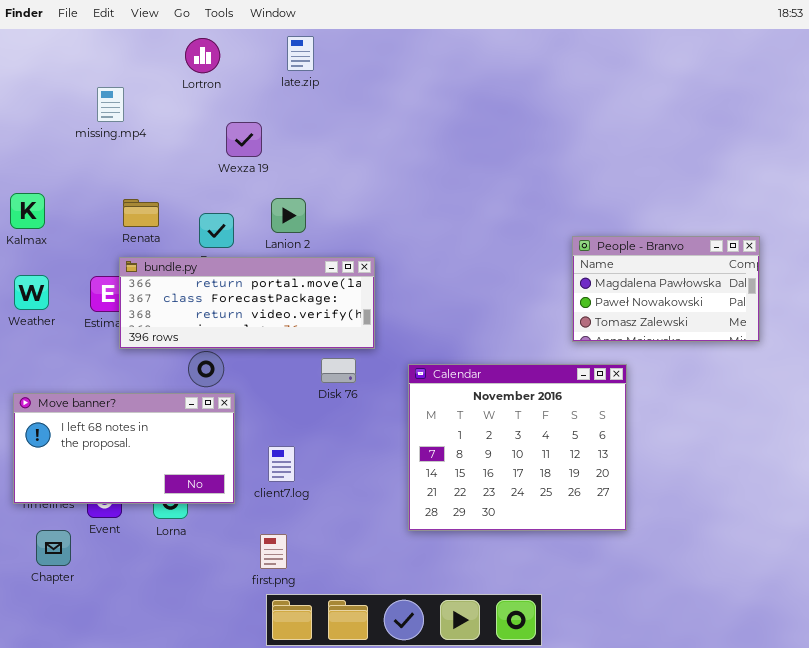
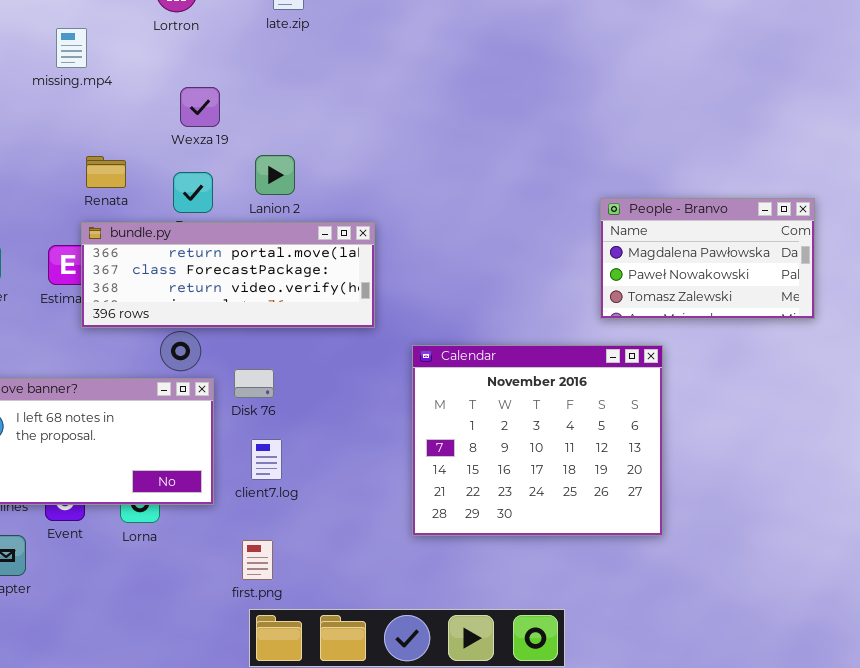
Wexza 19: [226,122,262,157] -> [180,87,220,127], moved
Disk 76: [321,358,356,383] -> [234,369,274,398], moved

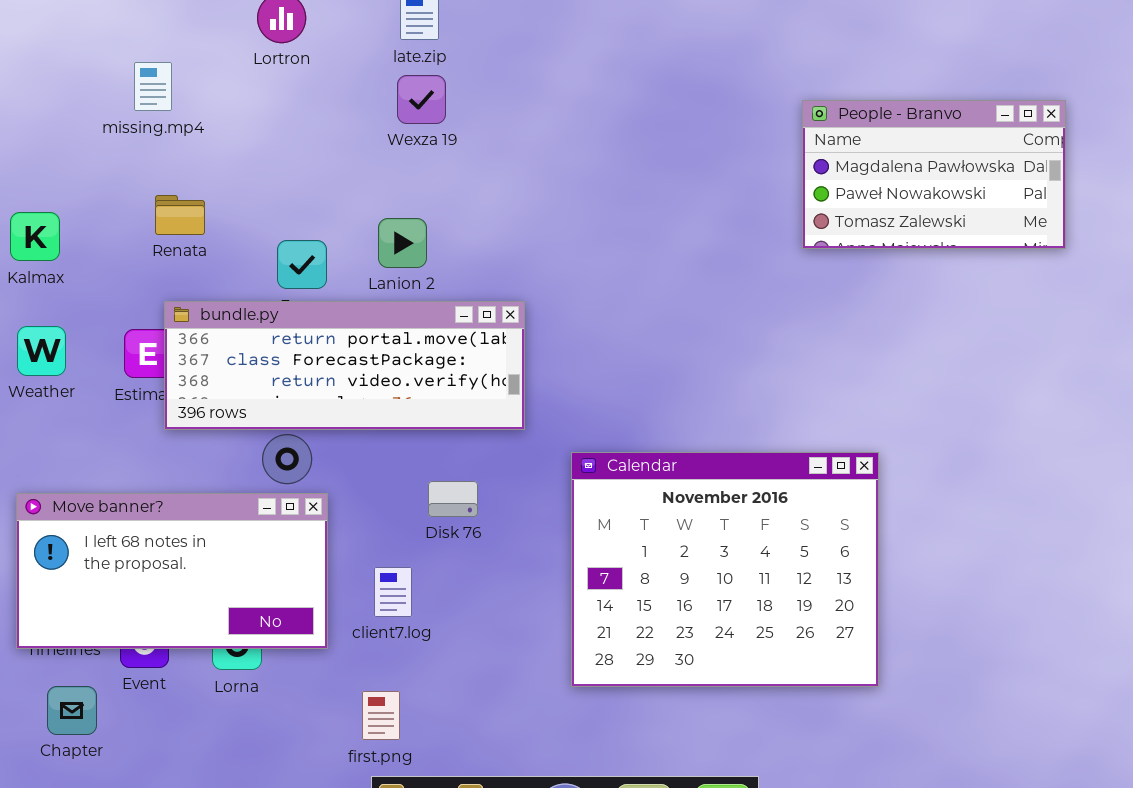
Wexza 19: [180,87,220,127] -> [397,75,446,124], moved
Renata: [86,156,126,188] -> [155,195,205,235], moved
People - Branvo: [600,198,815,319] -> [802,100,1066,249], moved
Disk 76: [234,369,274,398] -> [428,481,478,517], moved

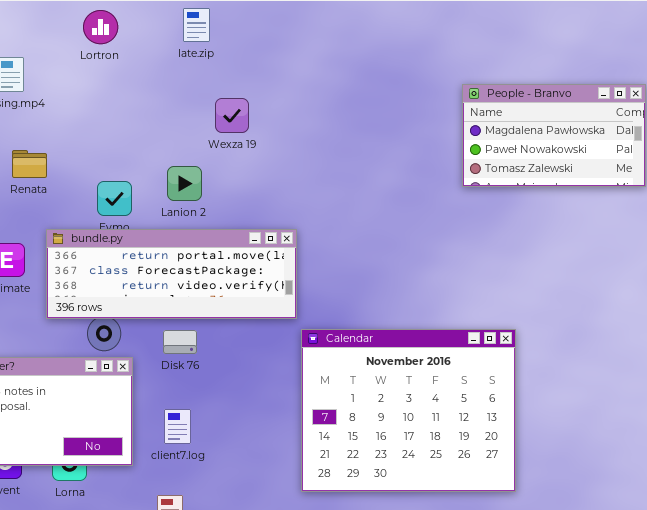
Wexza 19: [397,75,446,124] -> [215,98,249,133], moved
bundle.py: [164,301,525,430] -> [46,229,297,319], moved
Disk 76: [428,481,478,517] -> [163,330,197,354], moved

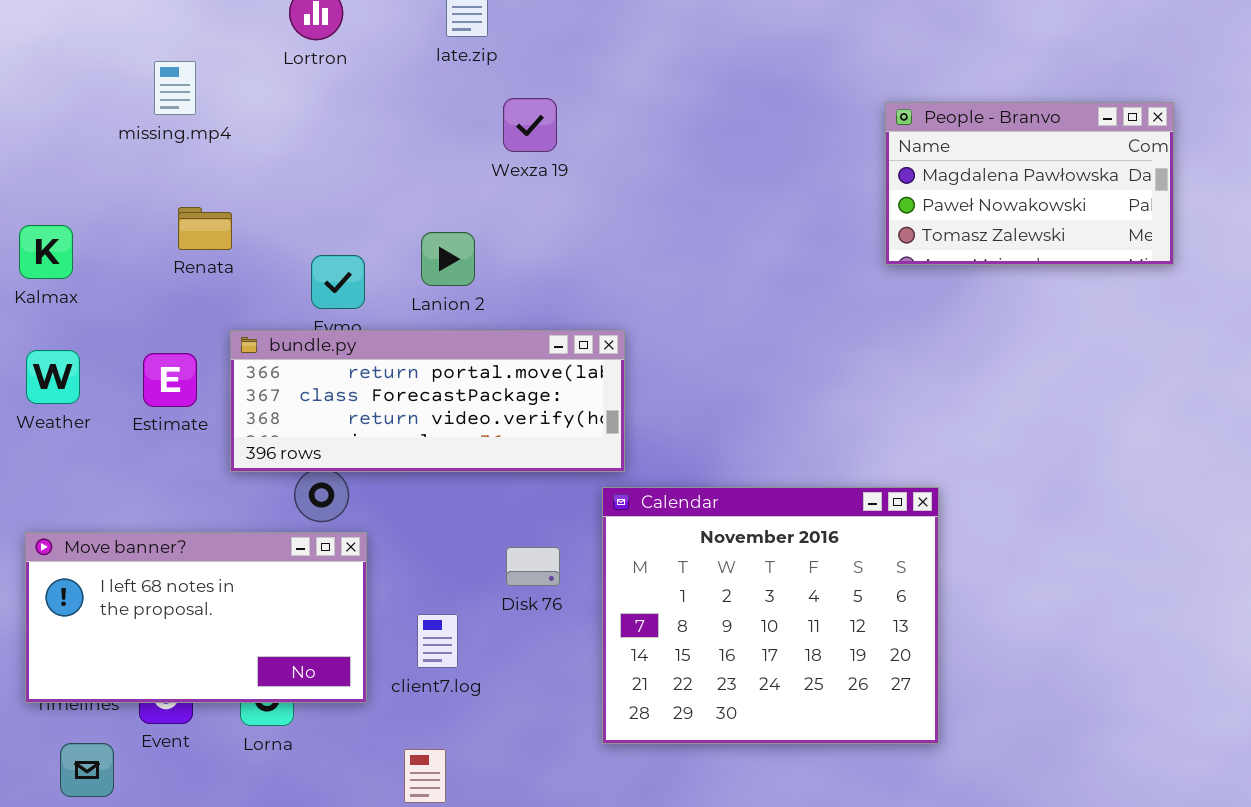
Wexza 19: [215,98,249,133] -> [503,98,557,152], moved
Calendar: [301,329,516,492] -> [602,487,939,744], moved
Disk 76: [163,330,197,354] -> [506,547,560,586], moved

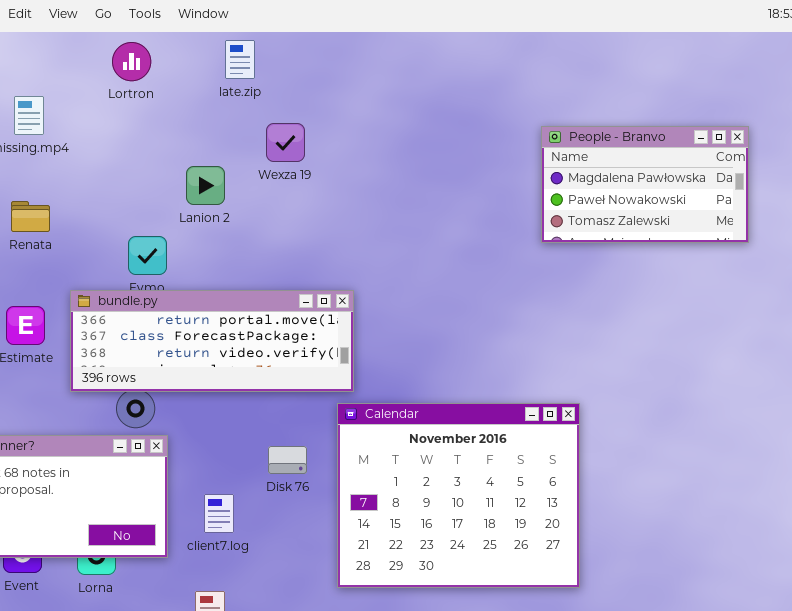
Renata: [178,207,232,250] -> [11,201,50,232], moved
Lanion 2: [421,232,475,286] -> [186,166,225,205], moved

